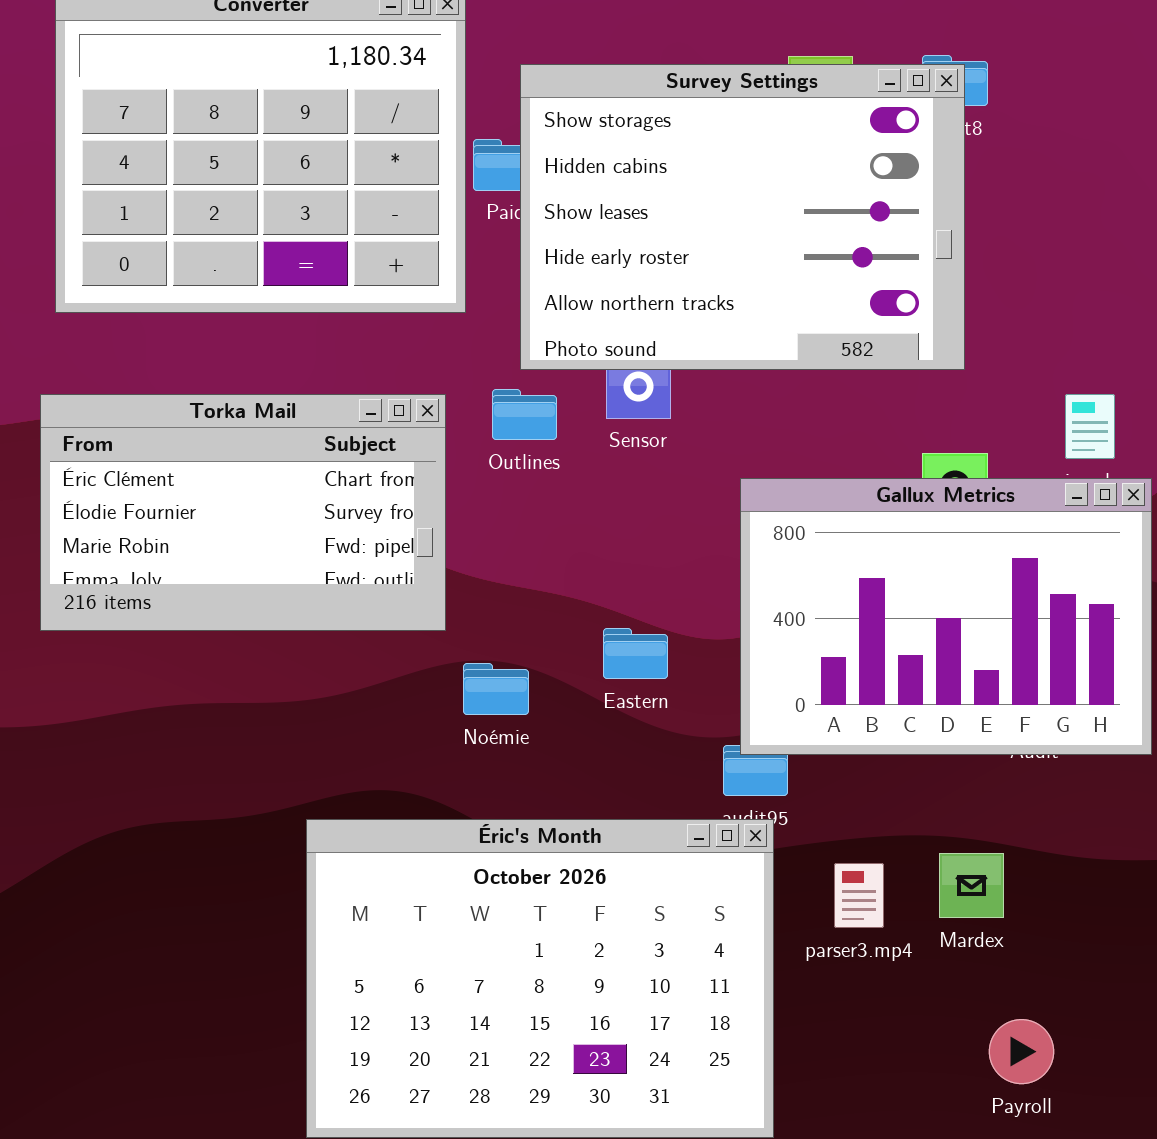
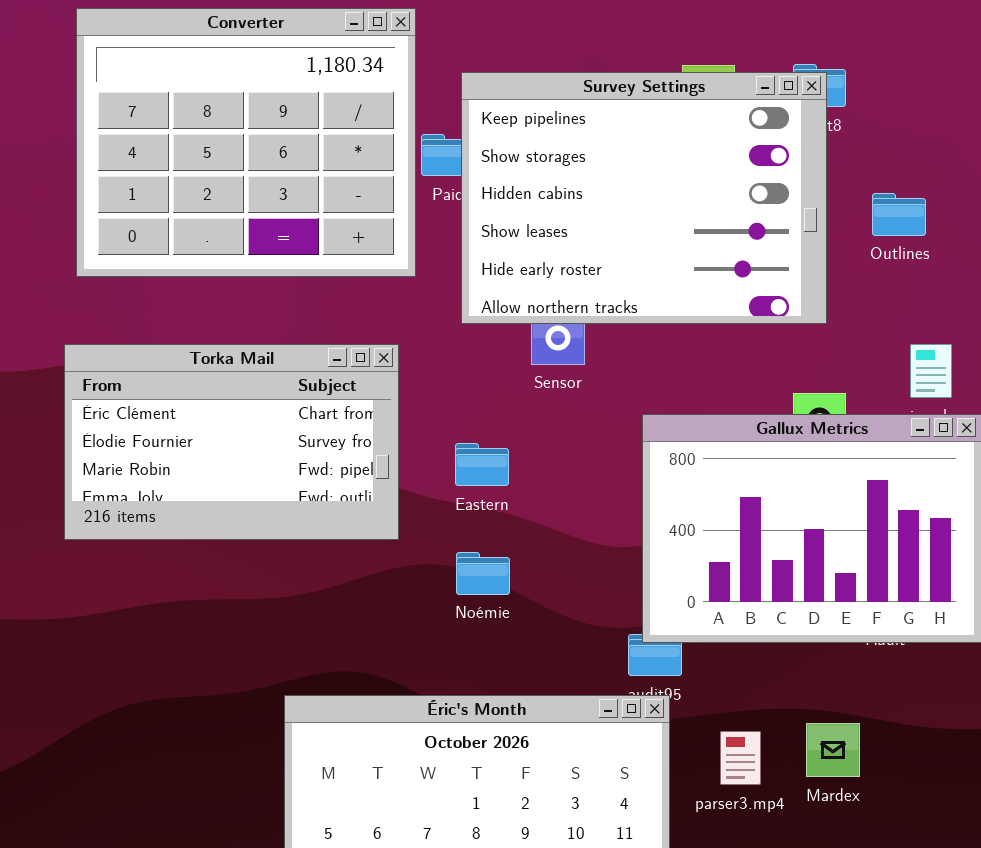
Survey Settings: [520,64,965,370] -> [461,72,827,324], scrolled up 1 row
Outlines: [492,389,557,440] -> [872,193,926,236], moved
Eastern: [603,628,668,679] -> [455,443,509,486], moved
Noémie: [463,663,529,715] -> [456,552,510,595], moved

